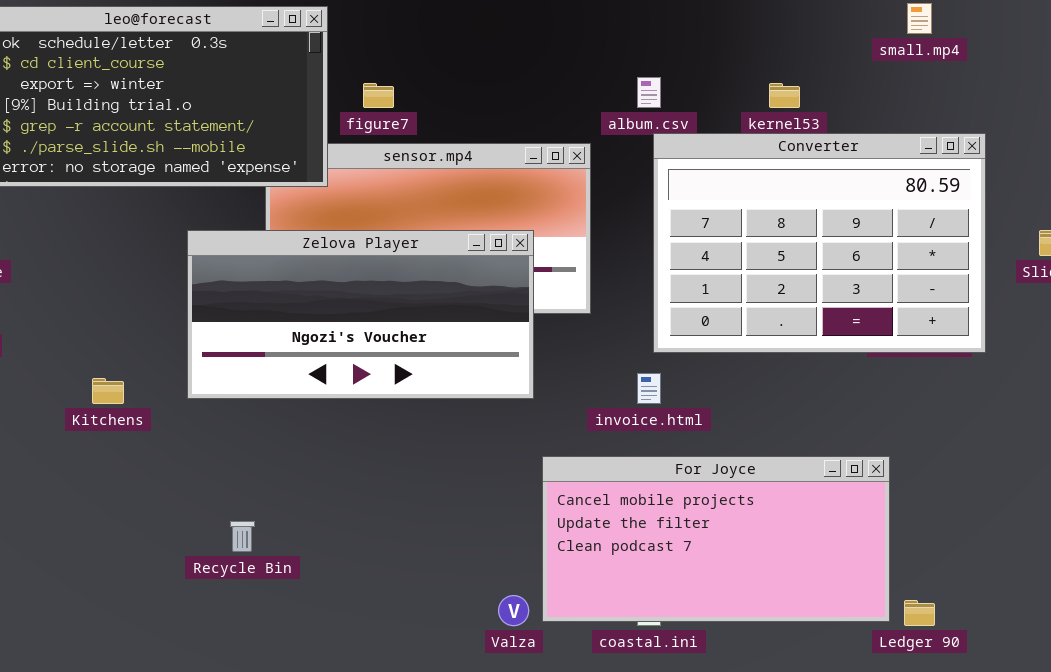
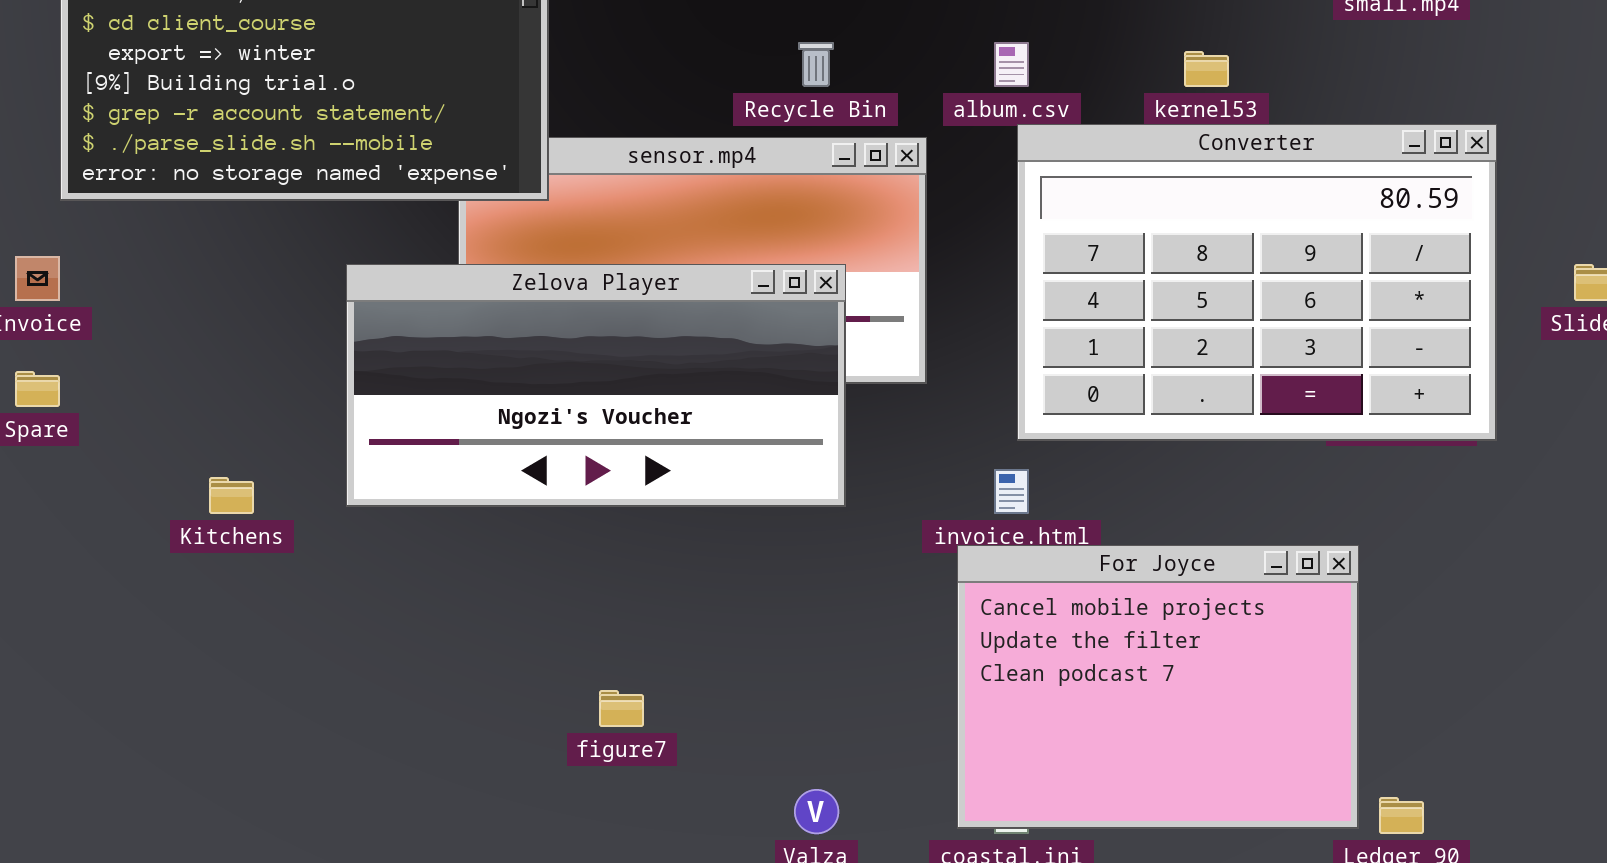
figure7: [363,83,394,108] -> [599,690,644,727], moved
For Joyce: [542,456,890,622] -> [957,545,1359,829], resized
Recycle Bin: [230,521,255,552] -> [798,42,834,87], moved

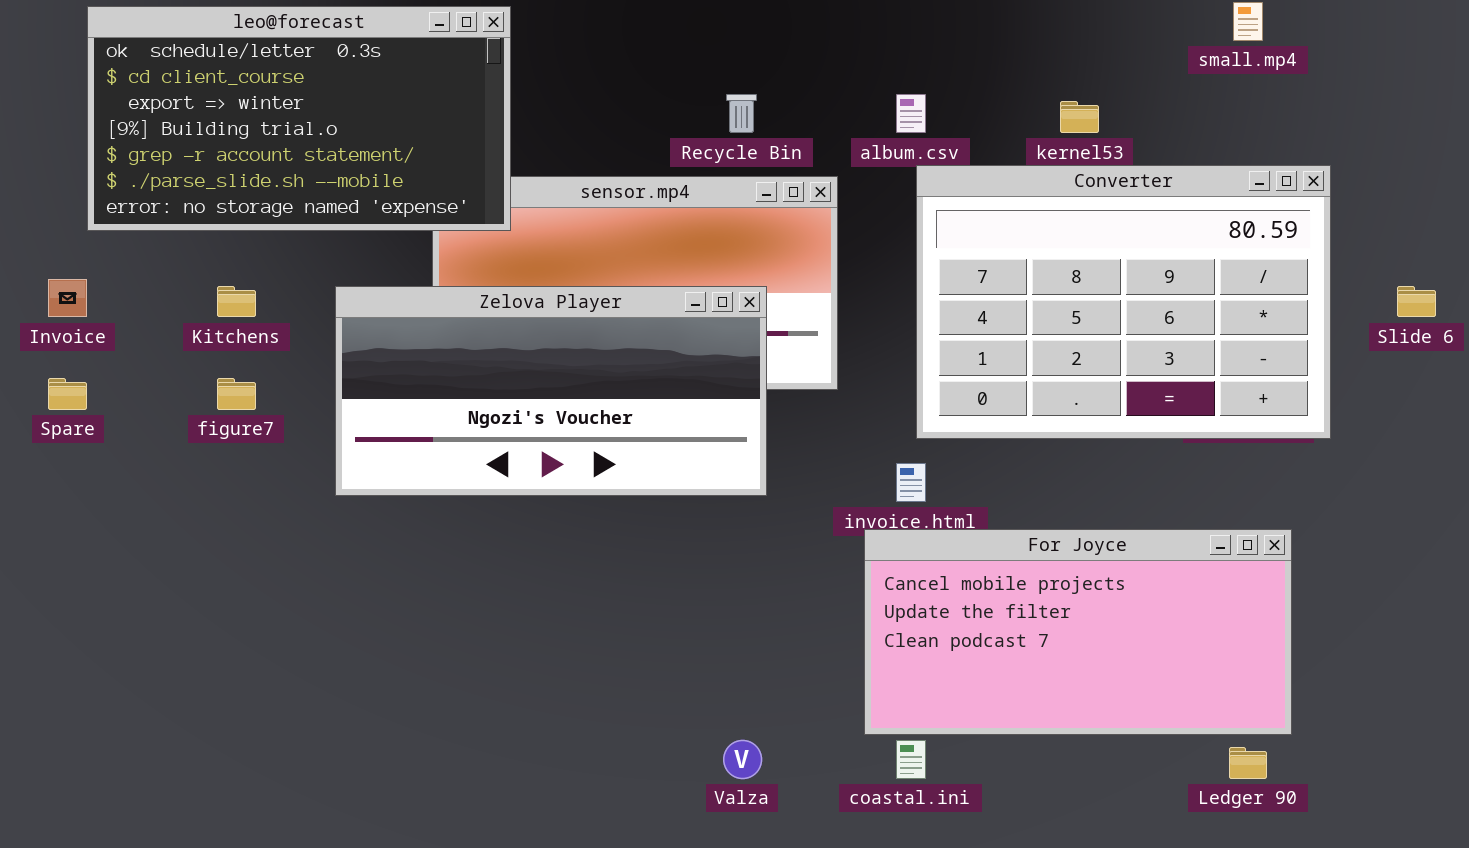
Kitchens: [209,477,254,514] -> [217,286,256,317], moved
For Joyce: [957,545,1359,829] -> [864,529,1292,735], resized
figure7: [599,690,644,727] -> [217,378,256,410], moved

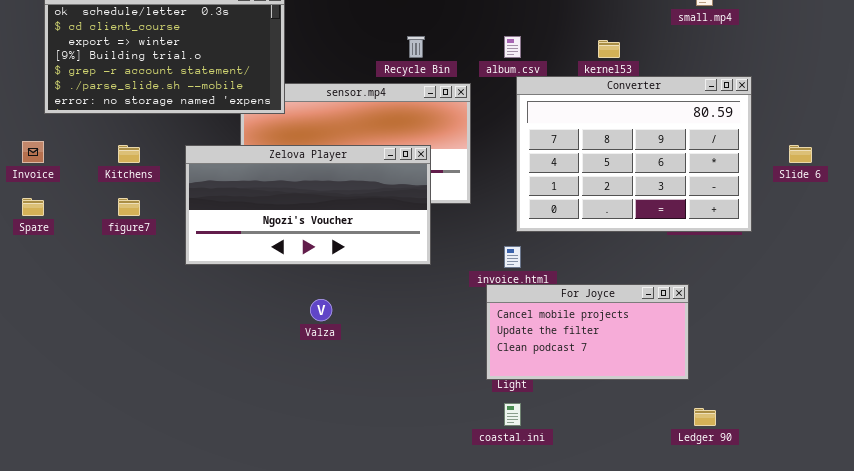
For Joyce: [864,529,1292,735] -> [486,284,689,380], resized
Valza: [723,740,762,779] -> [310,299,332,321], moved

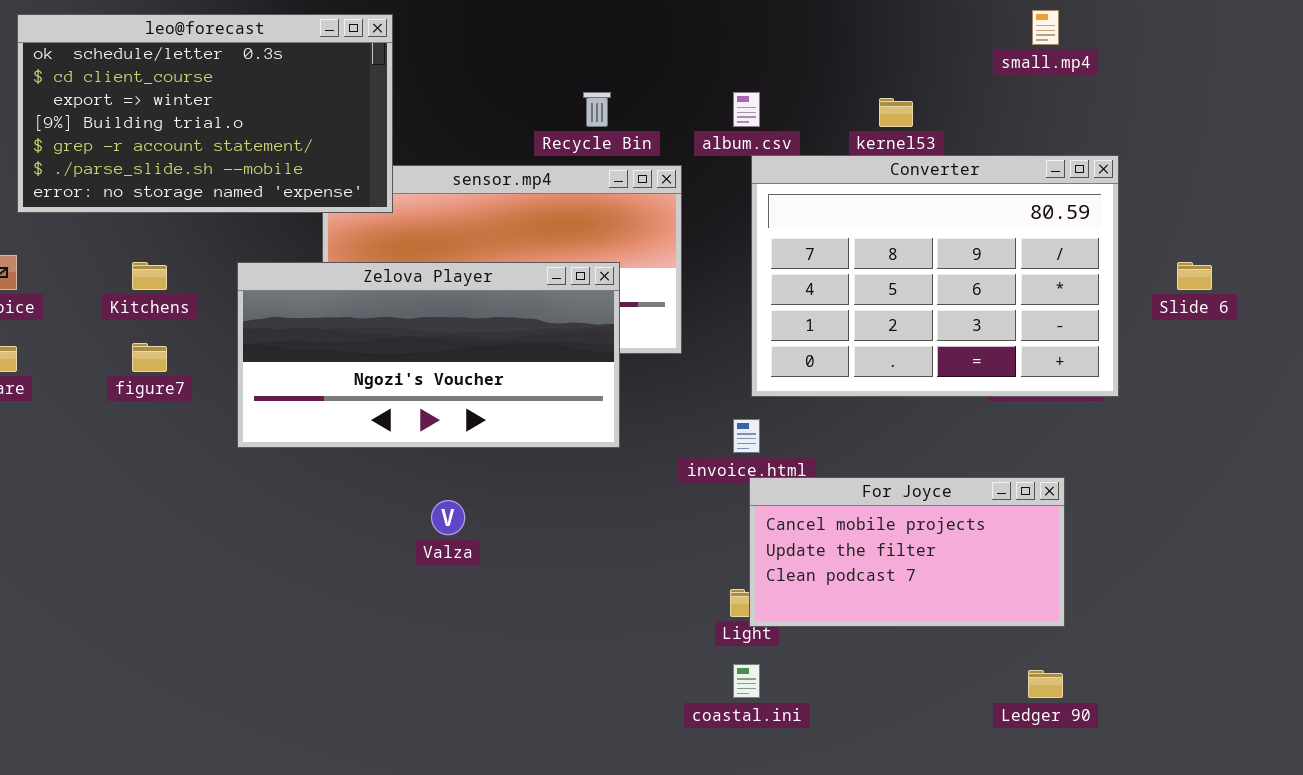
For Joyce: [486,284,689,380] -> [749,477,1065,627], moved

